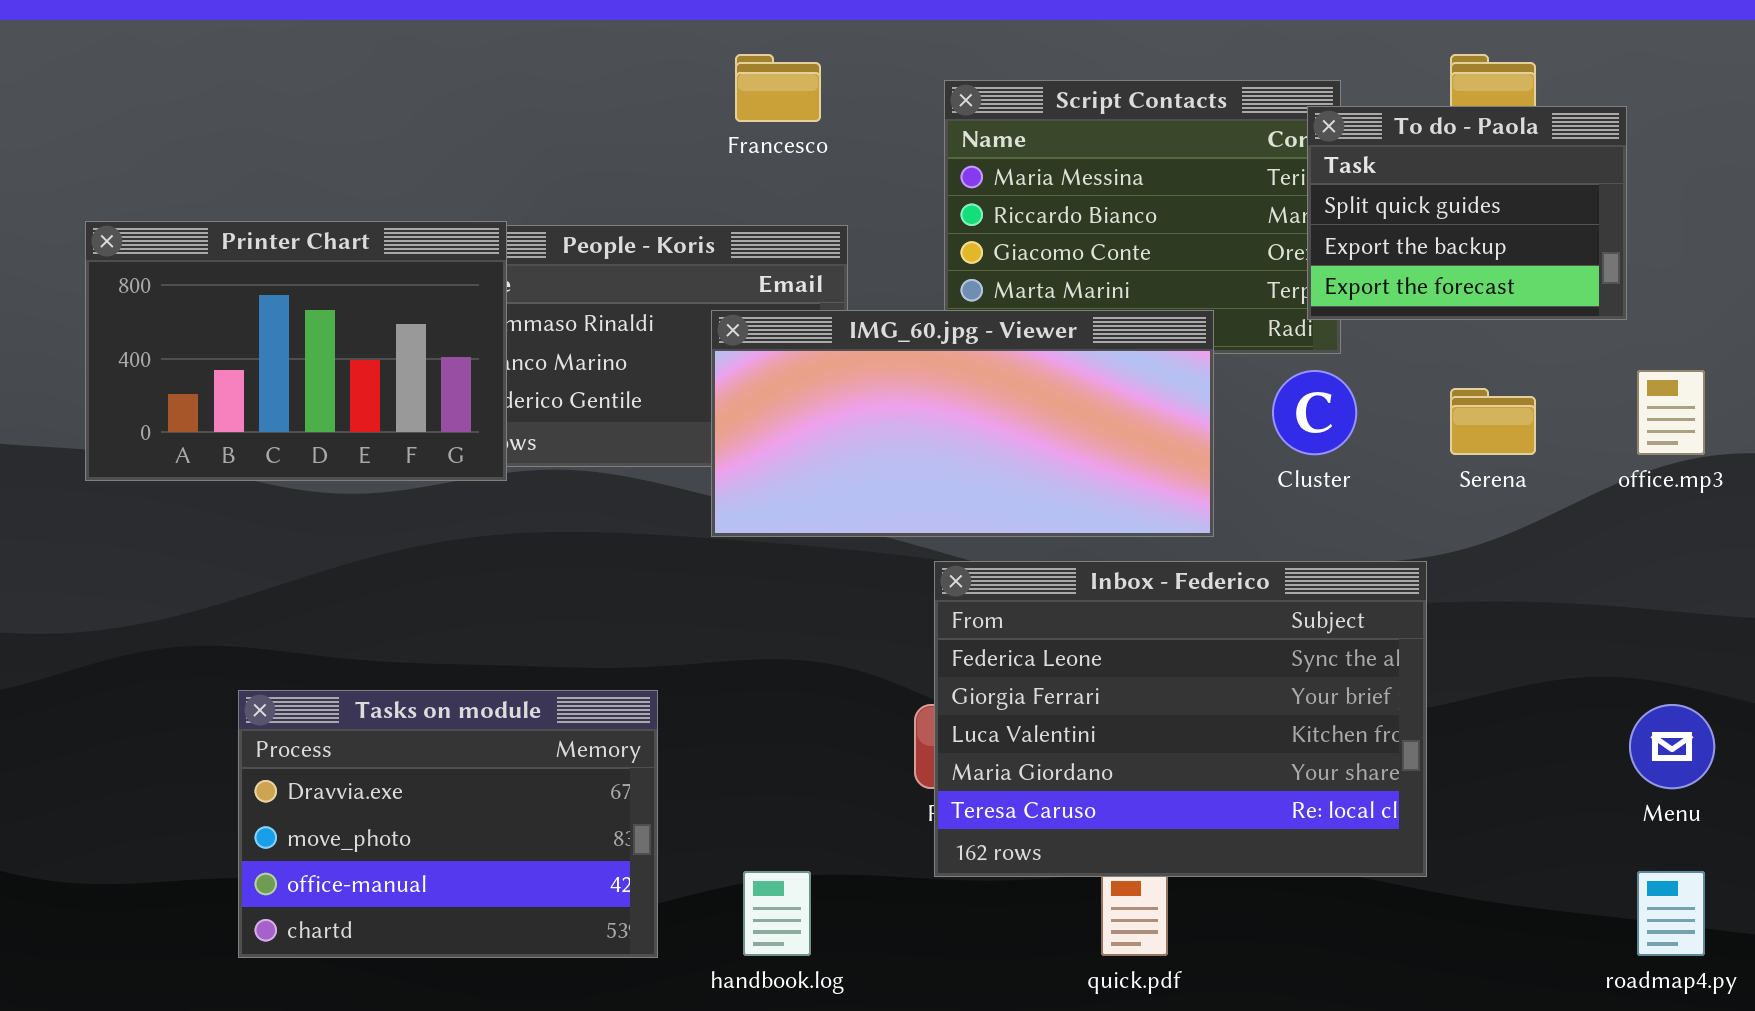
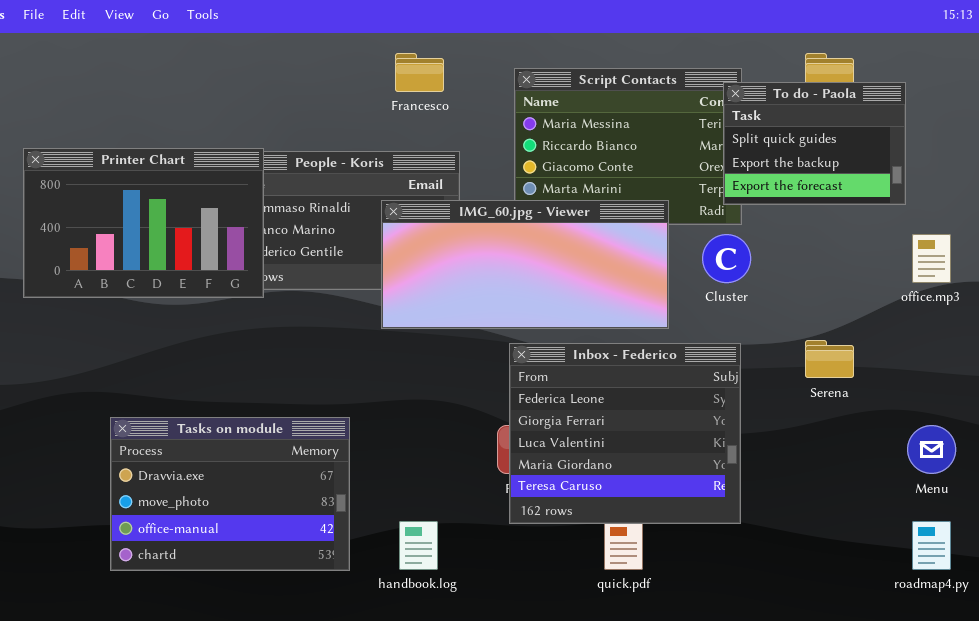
Serena: [1450,388,1536,455] -> [805,340,854,378], moved
Inbox - Federico: [934,561,1427,877] -> [509,343,741,524], resized

